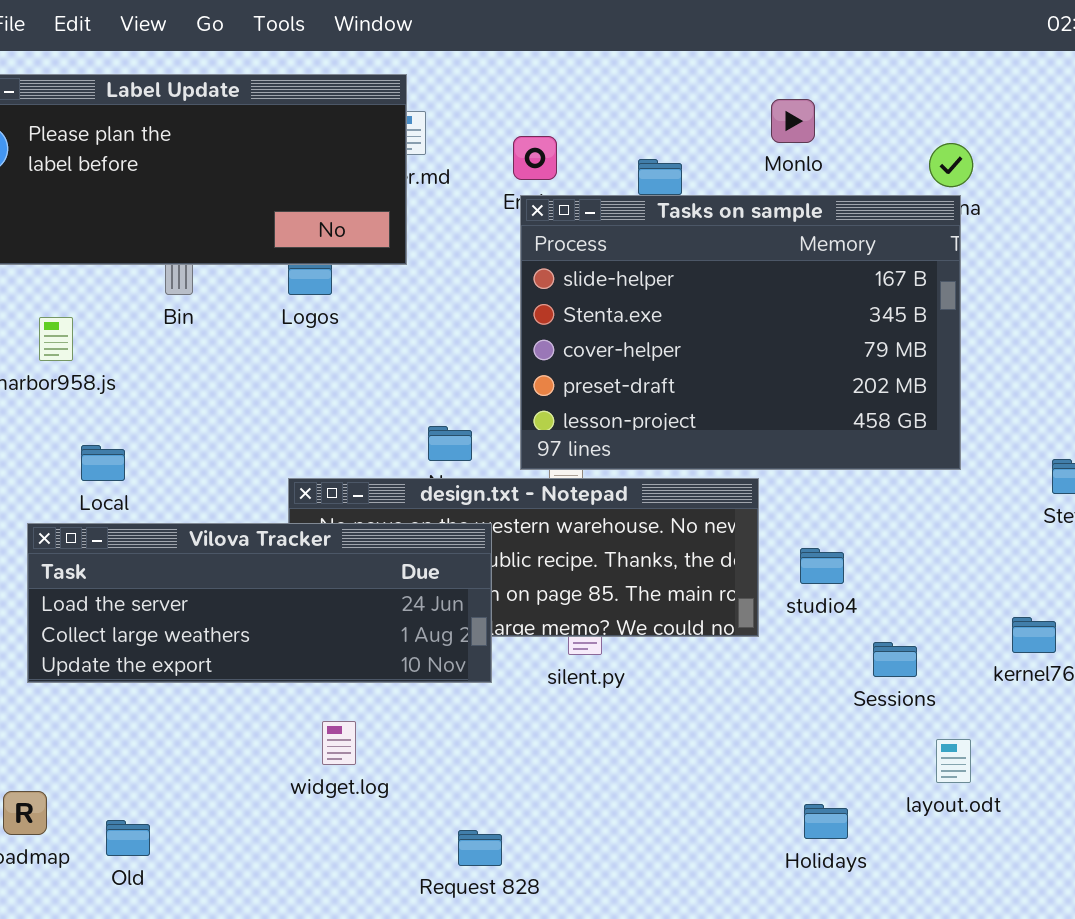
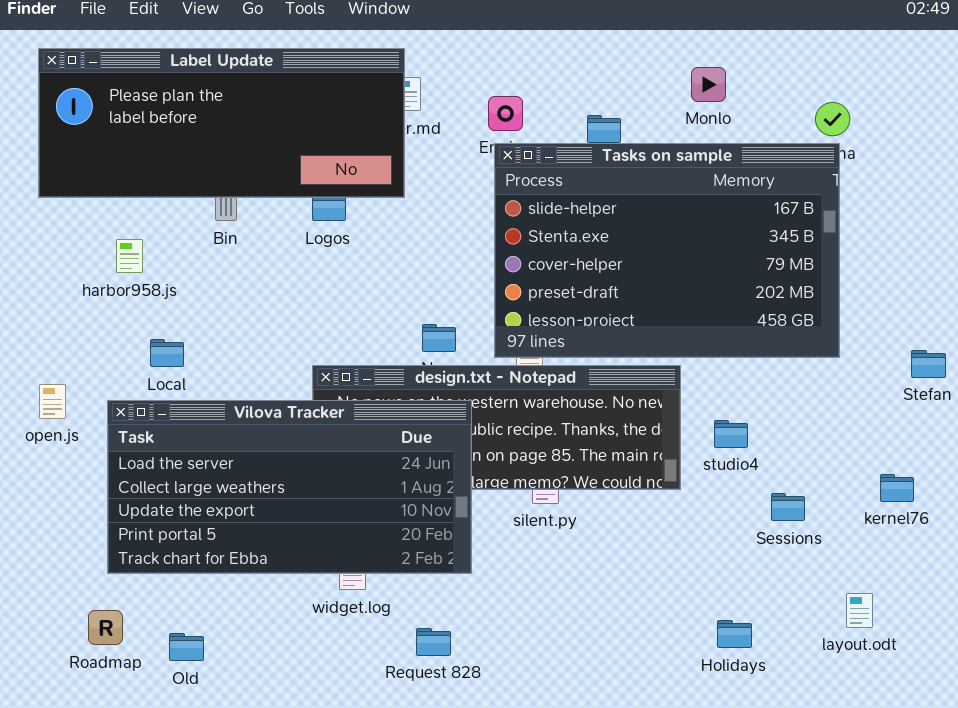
Vilova Tracker: [27,523,492,683] -> [107,400,472,574], resized
layout.odt: [936,739,971,783] -> [846,593,873,628], moved
Request 828: [458,830,502,866] -> [416,628,451,656], moved

